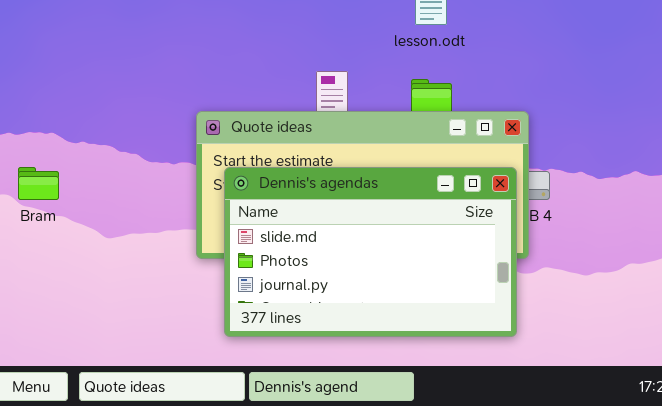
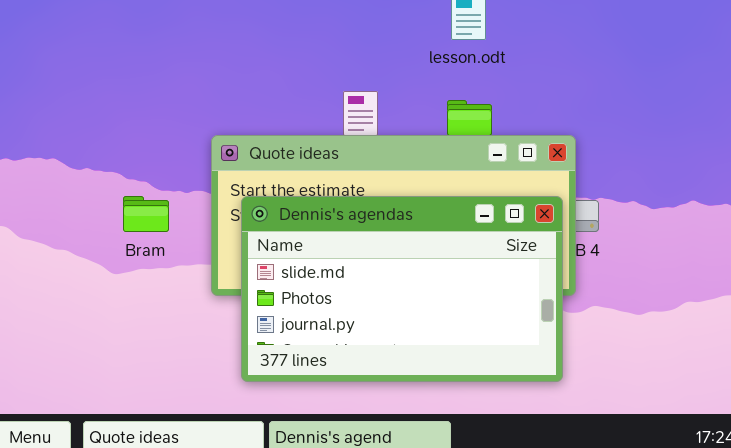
Bram: [18,167,59,200] -> [123,196,169,232], moved

